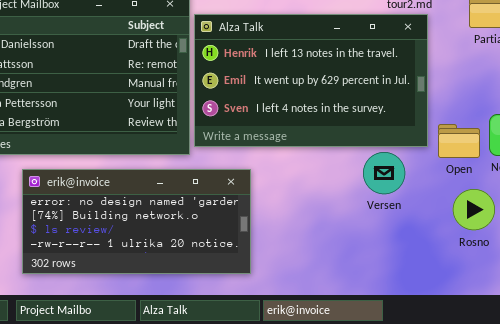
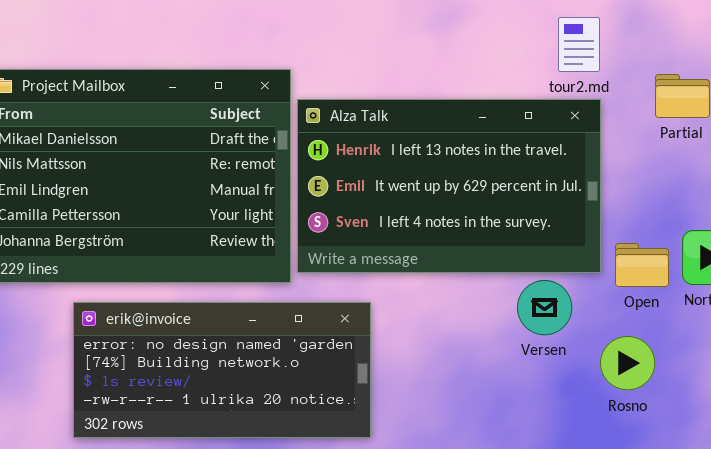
Rosno: [453,189,495,230] -> [600,336,655,390], moved

